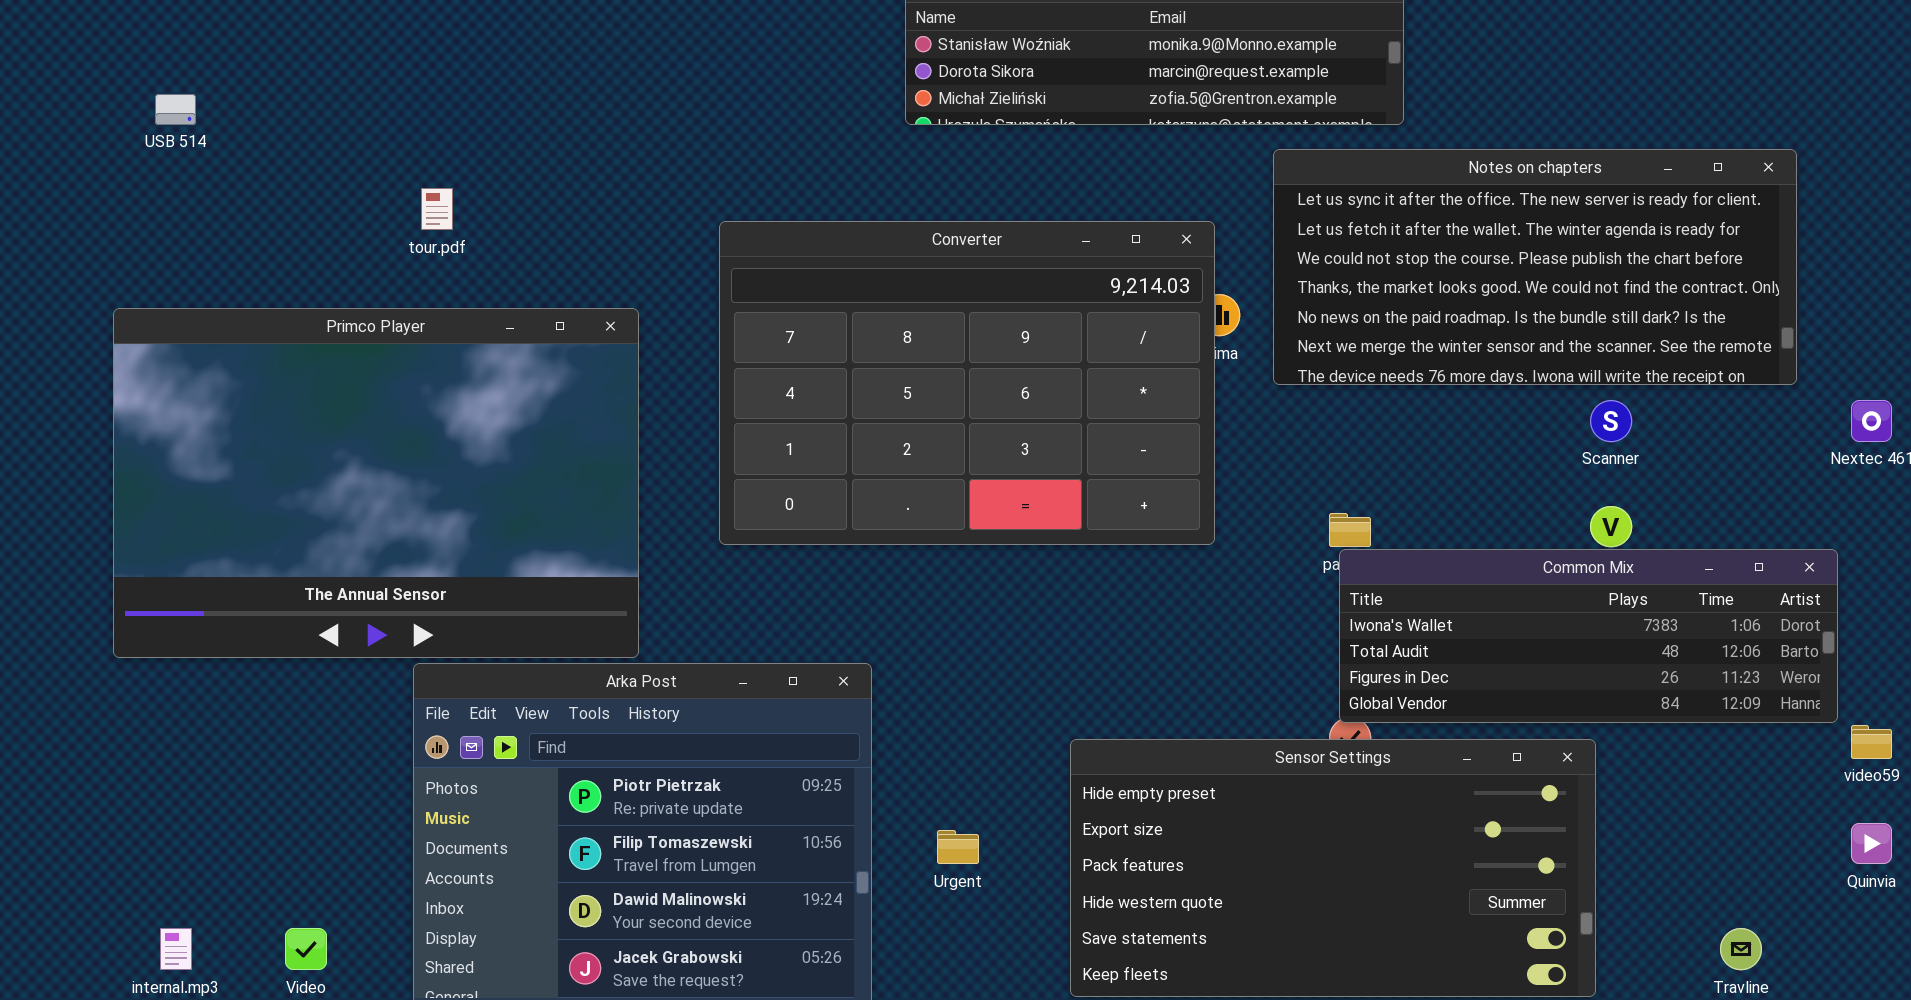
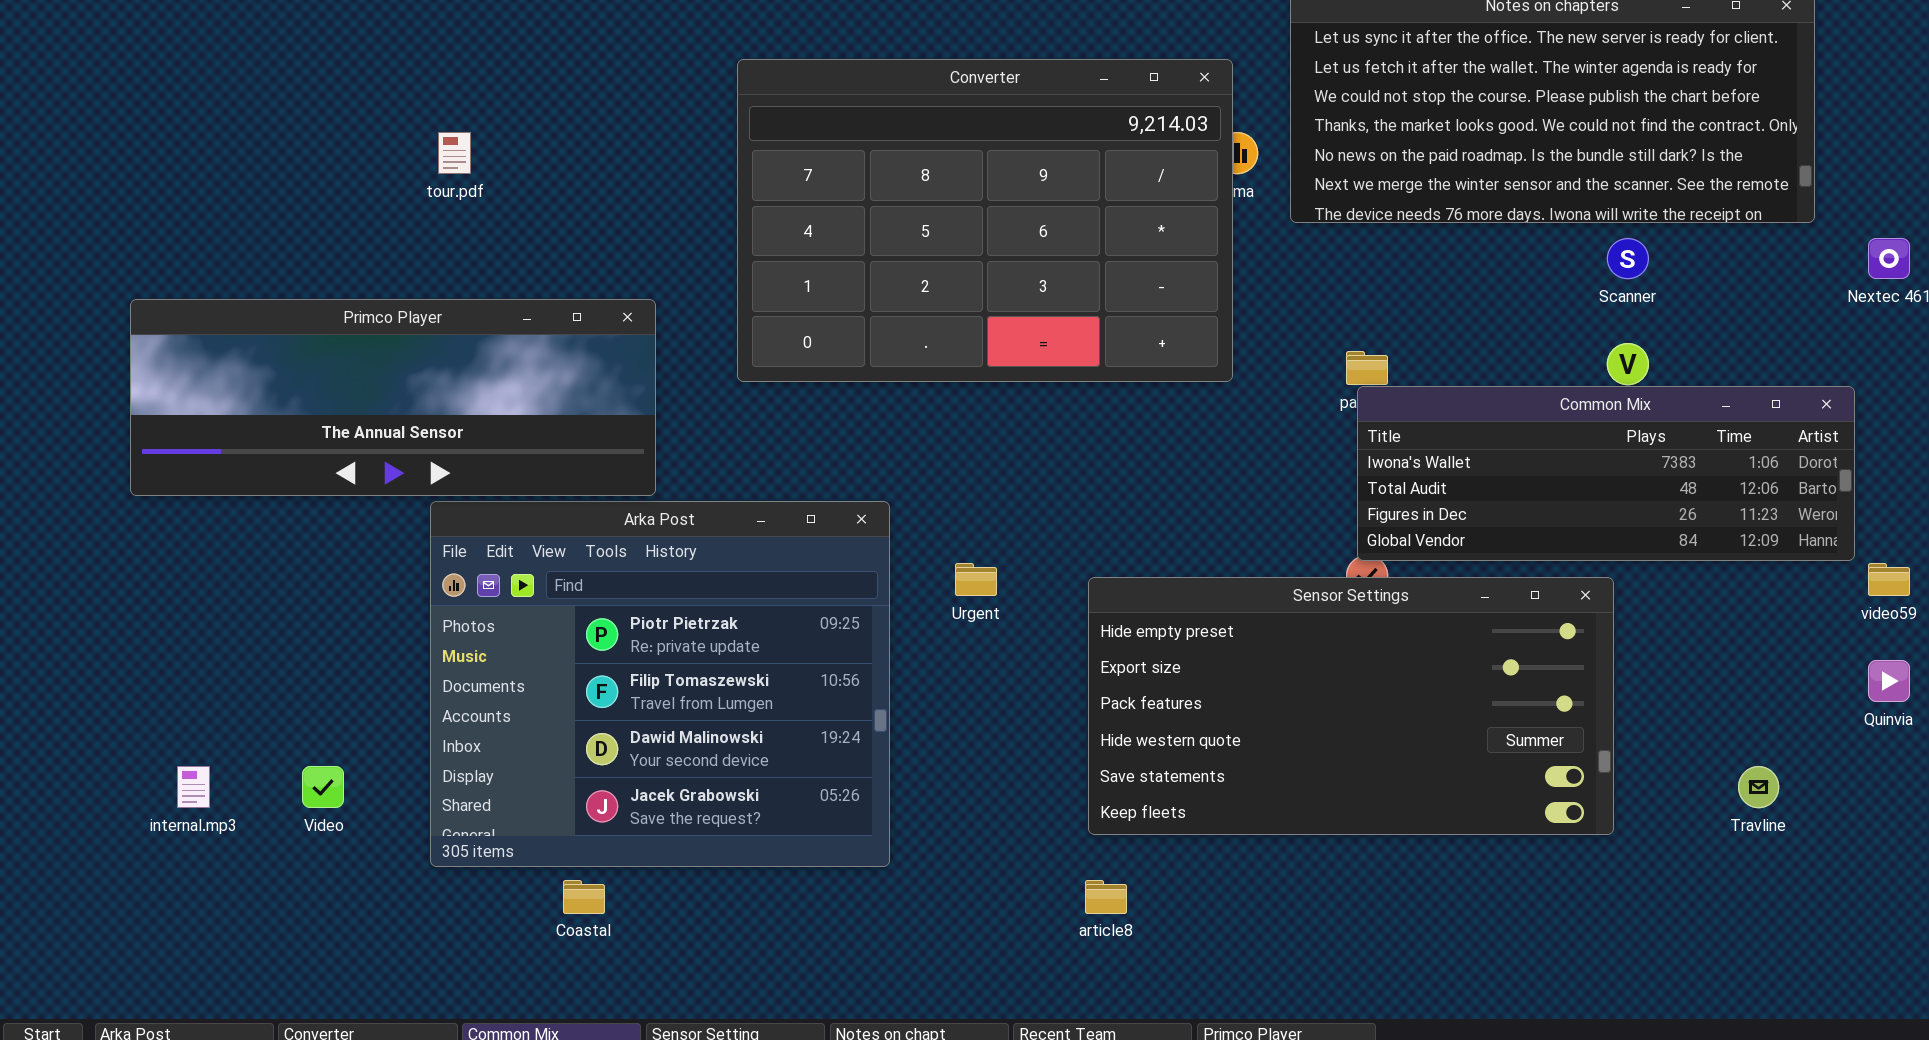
tour.pdf: [421,188,453,230] -> [438,132,471,174], moved
Primco Player: [113,308,639,658] -> [130,299,656,496], resized
Urgent: [937,830,979,864] -> [955,563,997,596], moved

